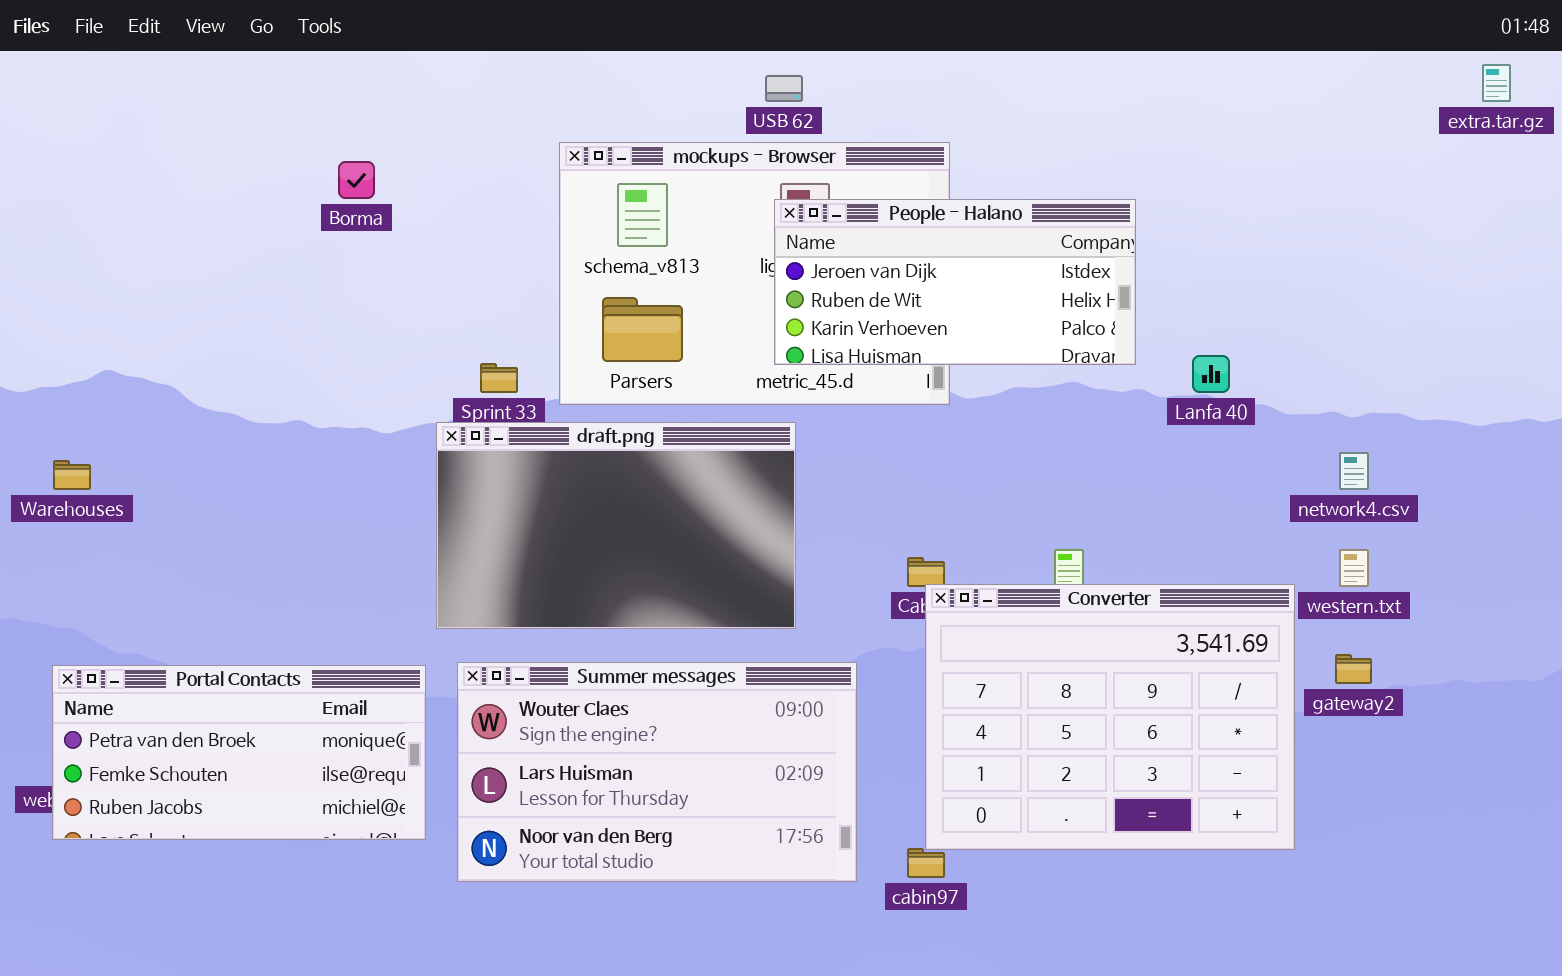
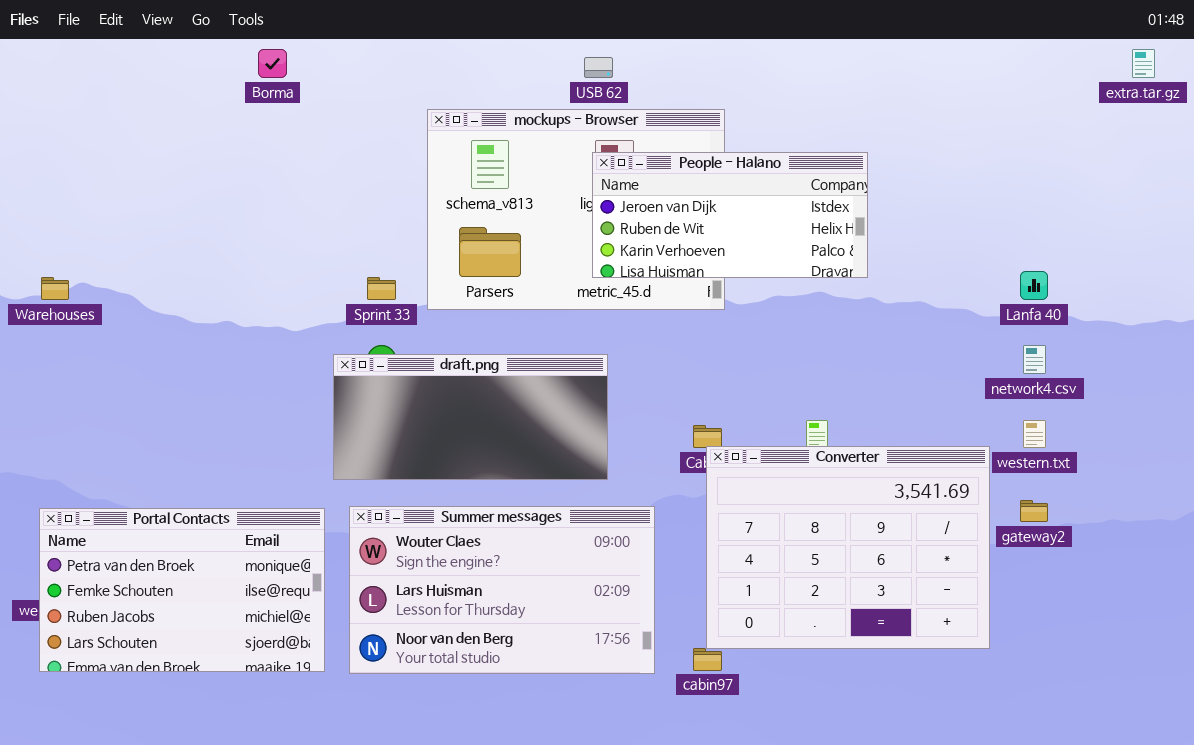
Borma: [338,161,375,199] -> [258,49,287,78], moved
Lanfa 40: [1192,355,1230,393] -> [1020,271,1048,300], moved
draft.png: [436,422,796,629] -> [333,354,608,480], resized
Warehouses: [53,460,91,490] -> [41,277,69,300], moved
Portal Contacts: [52,665,426,840] -> [39,508,325,672], resized

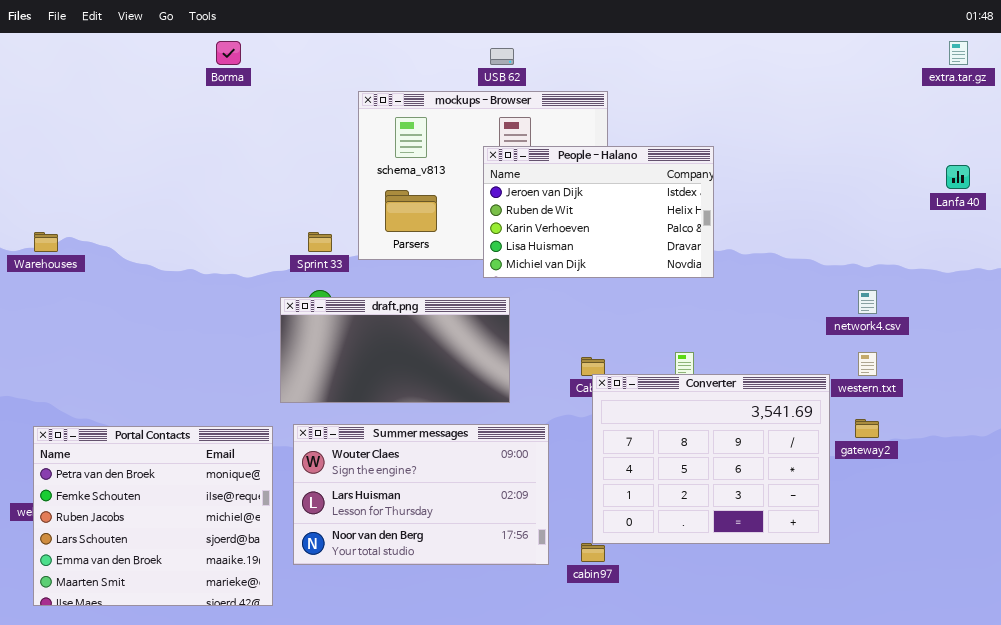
People - Halano: [592,152,868,278] -> [483,146,714,278], moved, resized
Lanfa 40: [1020,271,1048,300] -> [946,165,970,189], moved
Portal Contacts: [39,508,325,672] -> [33,426,273,606], resized

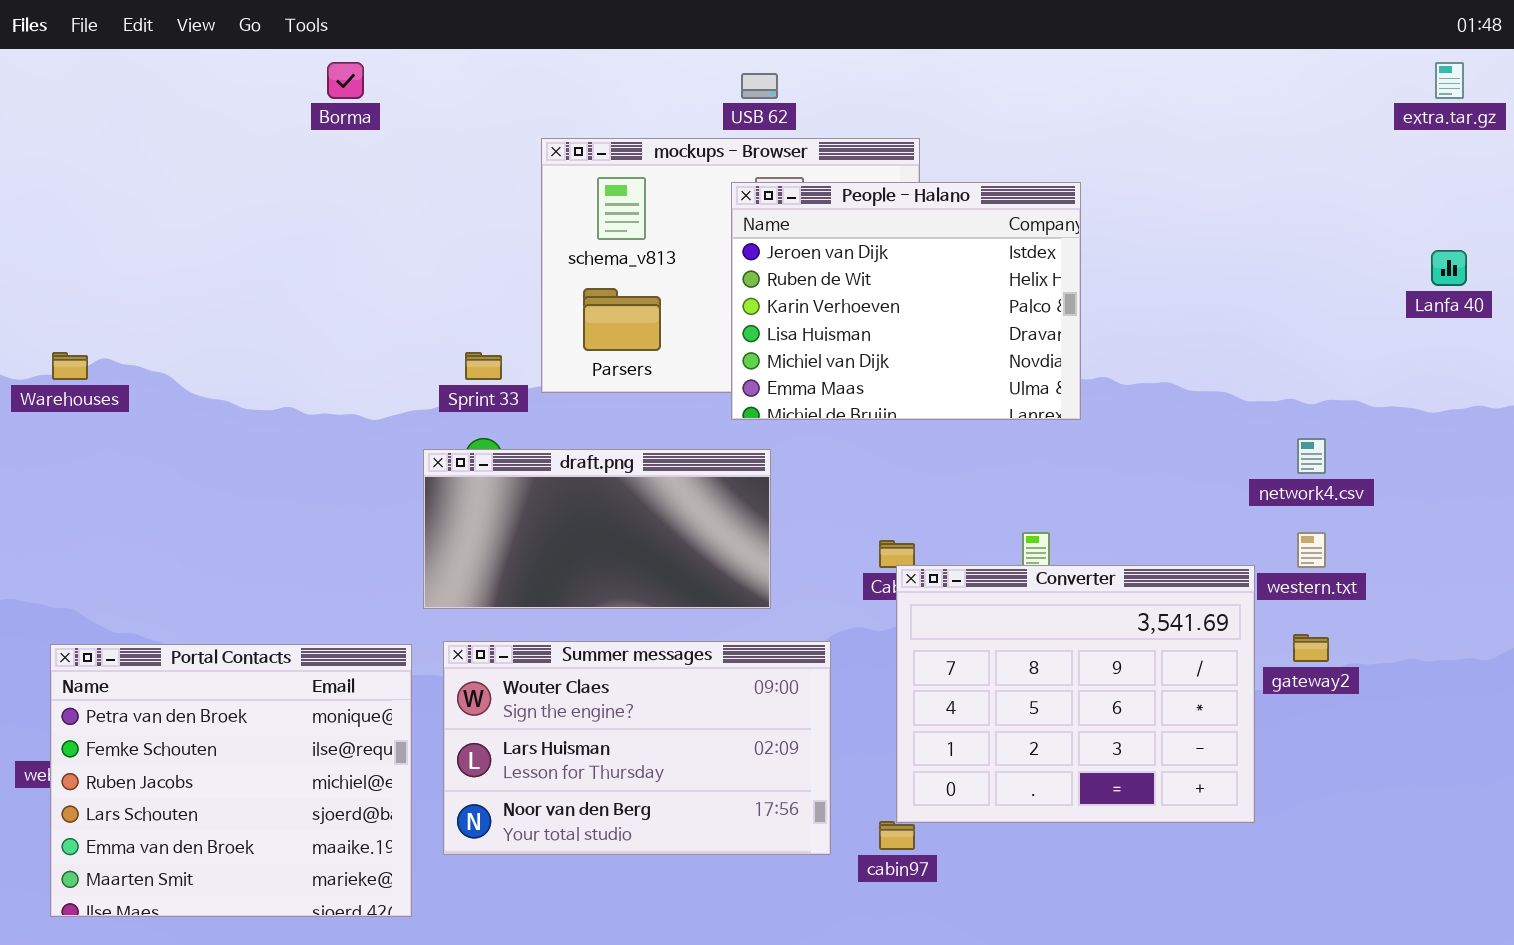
People - Halano: [483,146,714,278] -> [731,182,1081,420], resized

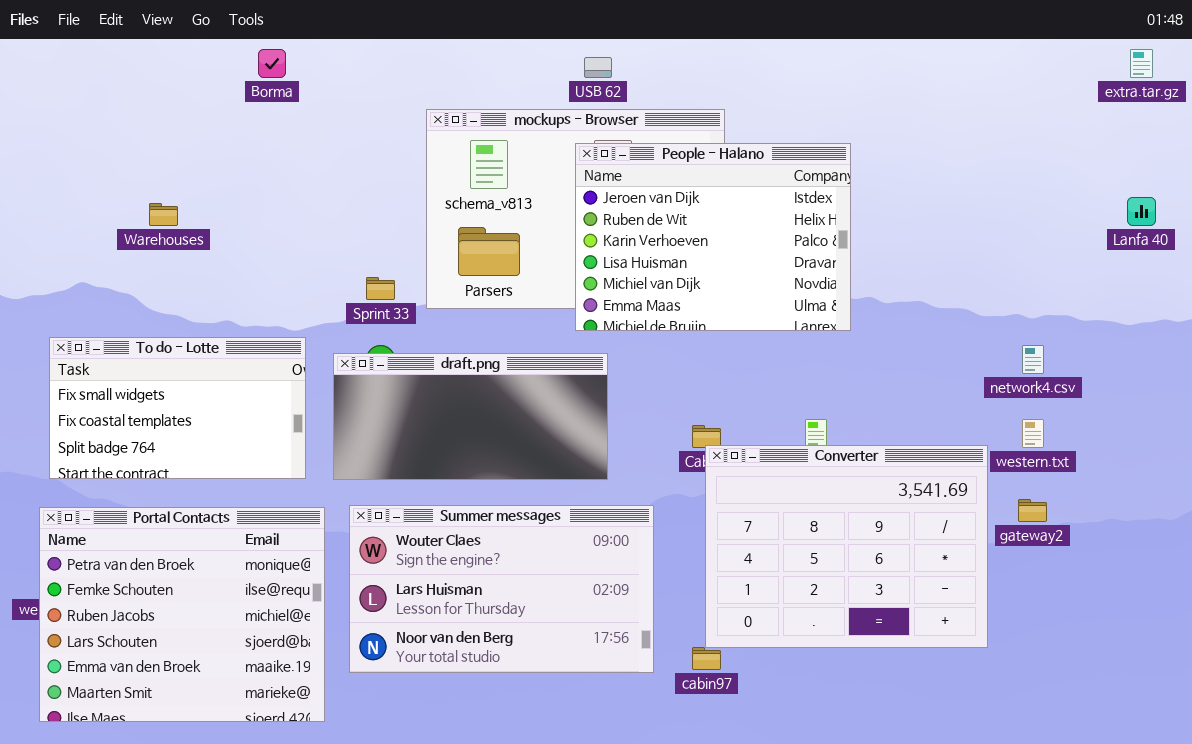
Warehouses: [52,352,88,380] -> [149,203,178,226], moved
To do - Lotte: none -> [49,337,306,479], opened

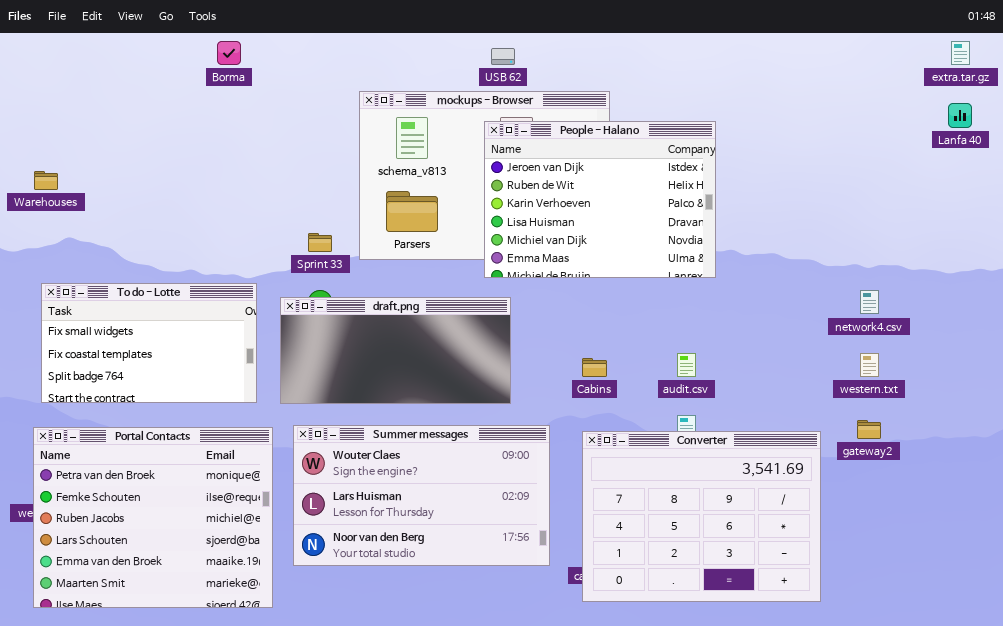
Lanfa 40: [1127,197,1156,226] -> [948,103,972,128], moved
Warehouses: [149,203,178,226] -> [34,171,58,190], moved
Converter: [705,445,988,648] -> [582,431,821,602], moved

